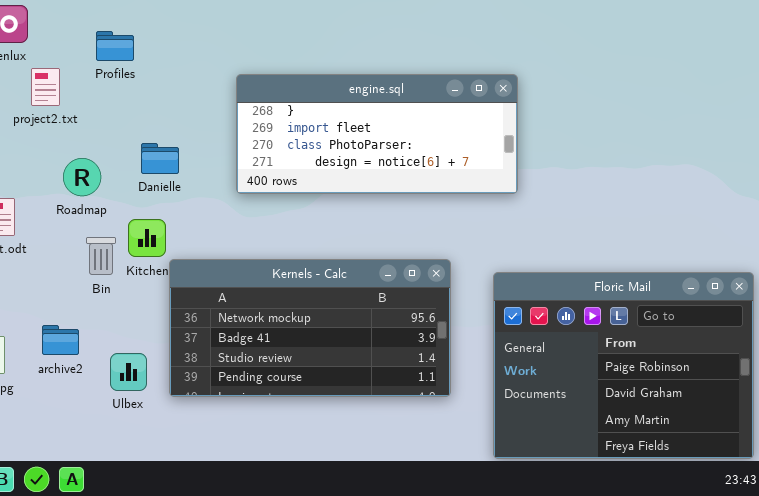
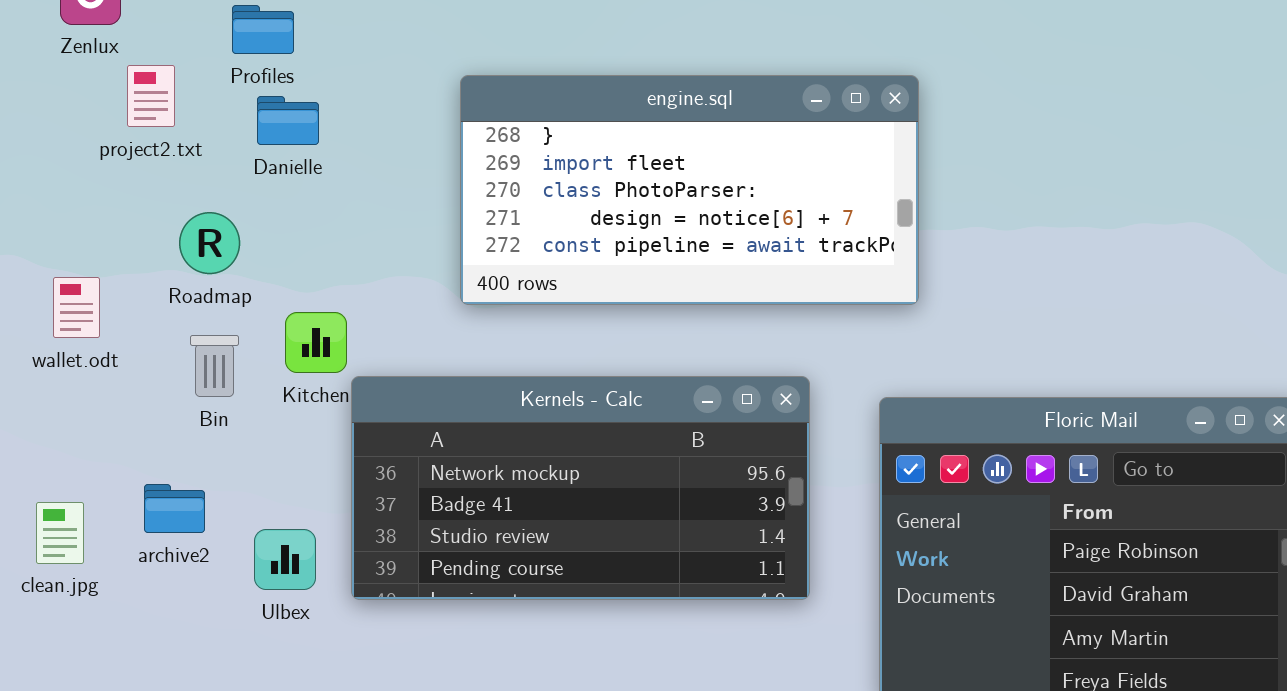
engine.sql: [236,74,518,194] -> [460,75,919,305], resized
Danielle: [141,143,179,174] -> [257,96,319,145], moved
Bin: [86,237,116,275] -> [190,335,239,397], moved

